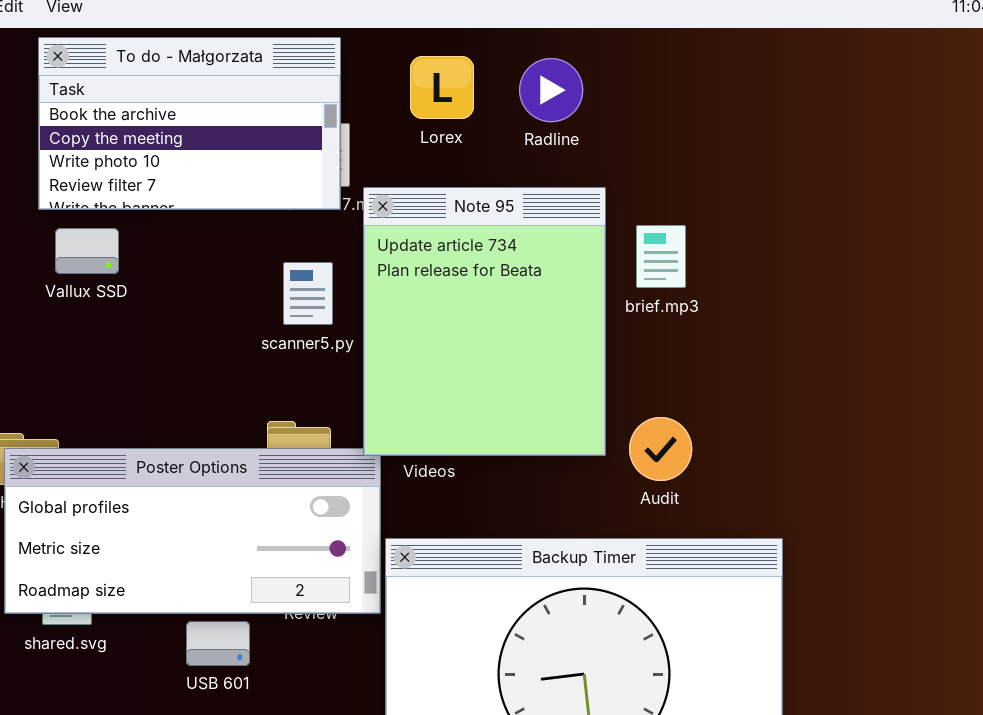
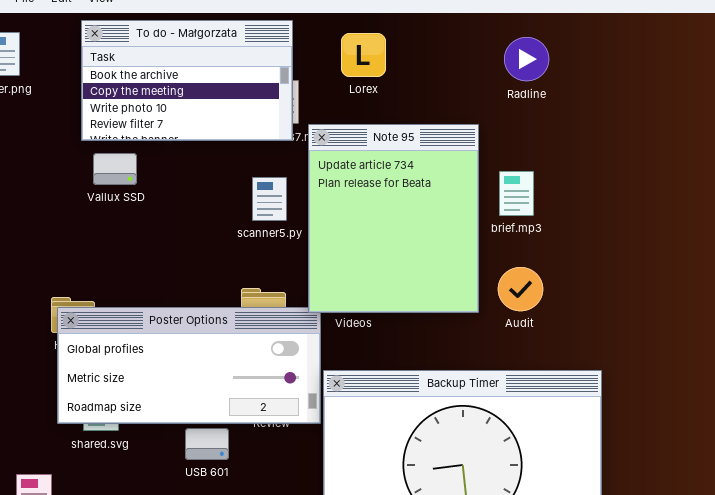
Radline: [519,58,583,122] -> [504,37,549,81], moved
brief.mp3: [636,225,686,288] -> [499,171,534,216], moved
Audit: [629,417,692,481] -> [498,267,543,311], moved

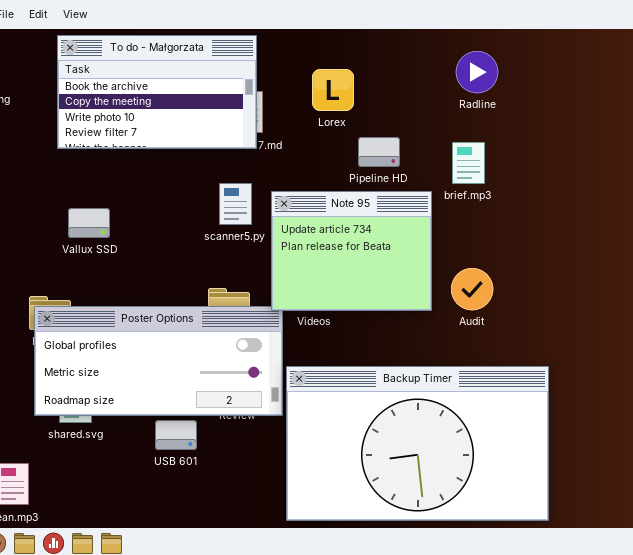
Lorex: [341,33,386,77] -> [312,69,354,111], moved
Note 95: [308,124,479,313] -> [271,191,432,311], resized
Vallux SSD: [93,153,137,185] -> [68,208,110,238], moved
brief.mp3: [499,171,534,216] -> [452,142,485,184], moved

